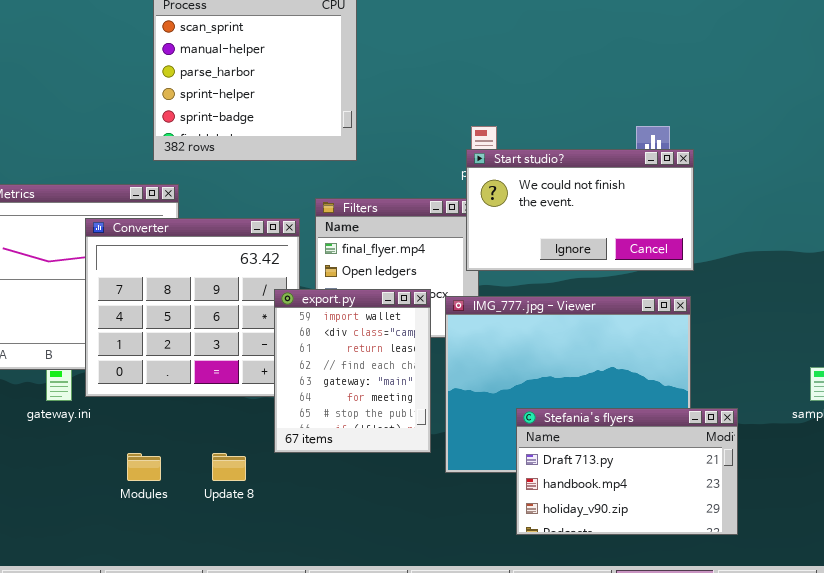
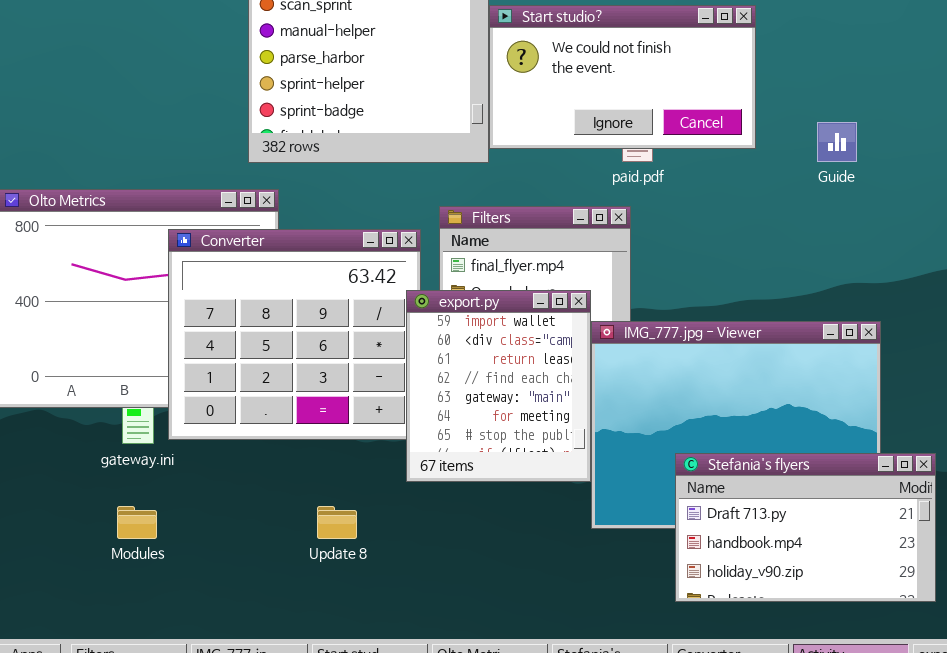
Start studio?: [466,149,694,271] -> [489,5,756,149], moved
export.py: [274,289,431,453] -> [406,290,591,482], moved
Modules: [127,453,161,481] -> [117,506,157,539], moved

